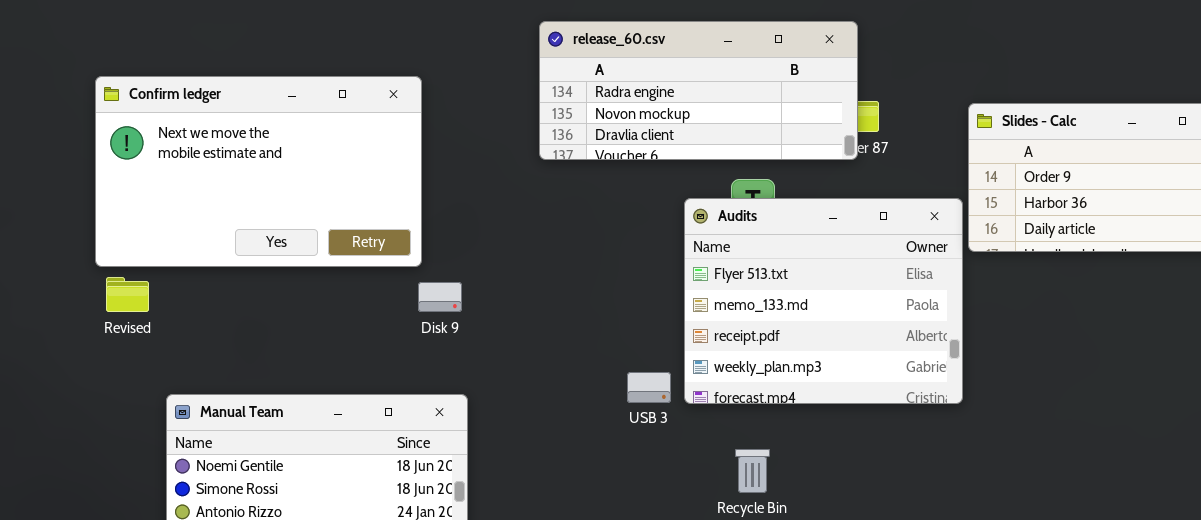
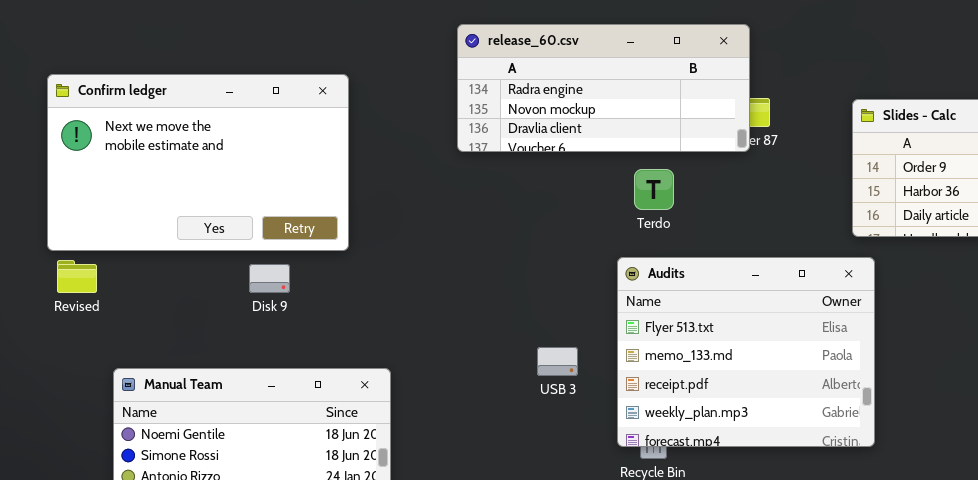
Audits: [684,198,963,404] -> [617,257,875,447], moved
Disk 9: [418,282,462,312] -> [249,264,290,293], moved

